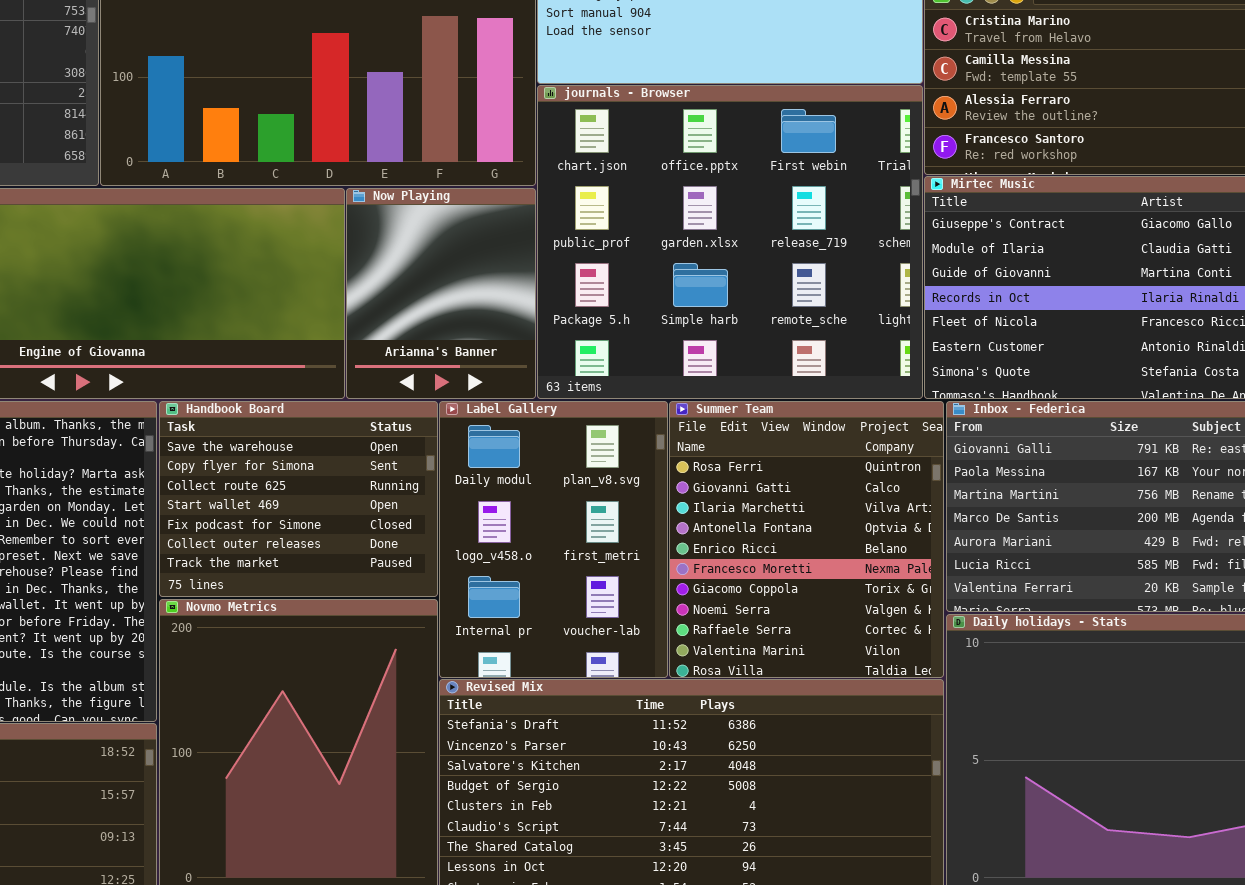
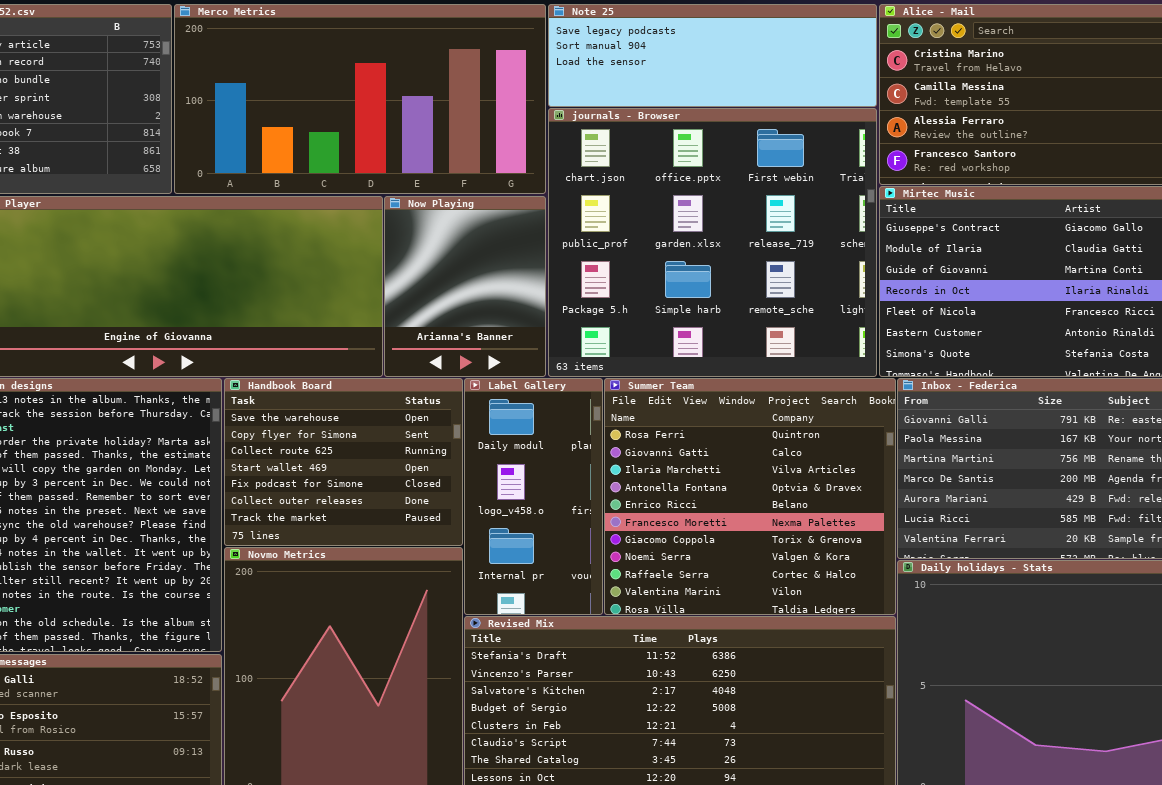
Label Gallery: [439,401,668,678] -> [464,378,603,615], resized
Summer Team: [669,401,944,678] -> [604,378,896,615], resized

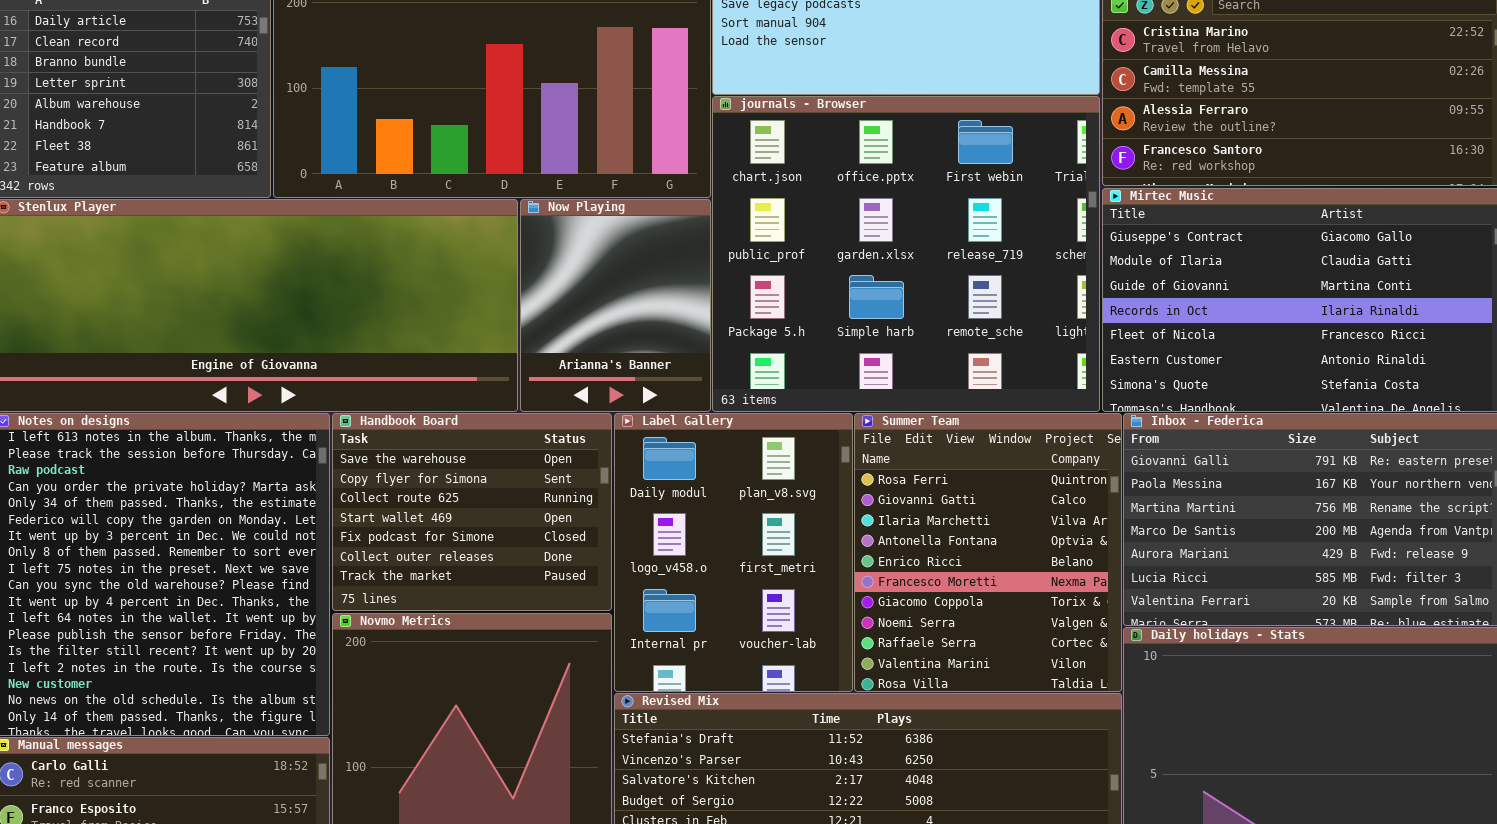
Label Gallery: [464,378,603,615] -> [614,413,853,692], resized
Summer Team: [604,378,896,615] -> [854,413,1122,692], resized

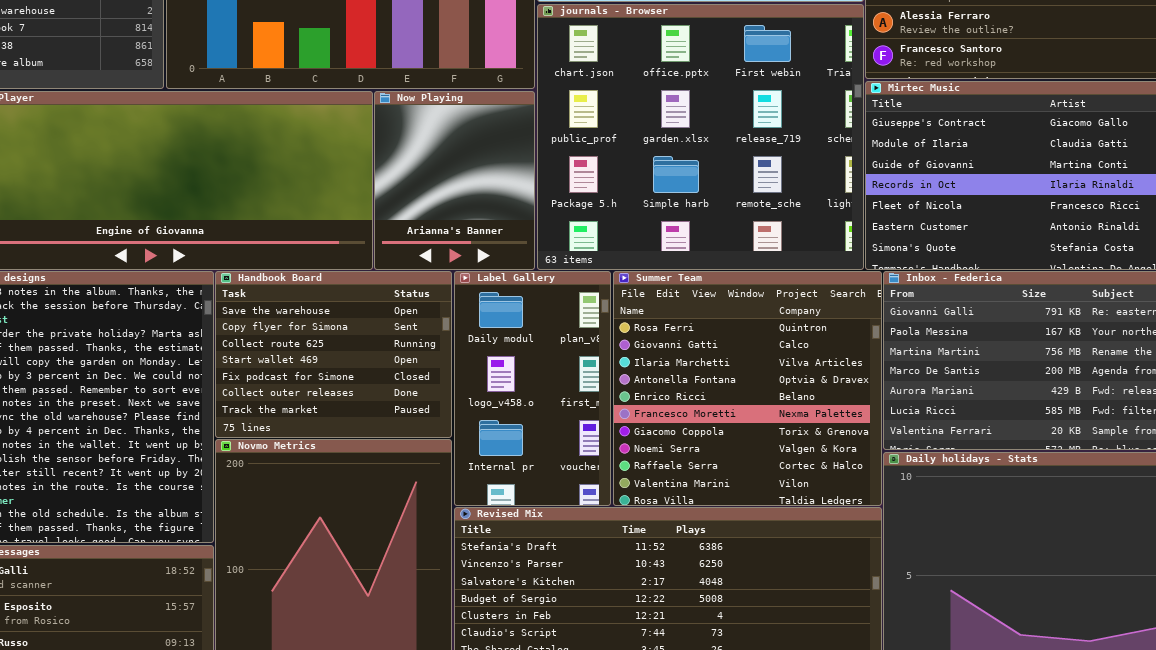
Label Gallery: [614,413,853,692] -> [454,271,611,506], resized
Summer Team: [854,413,1122,692] -> [613,271,882,506], resized

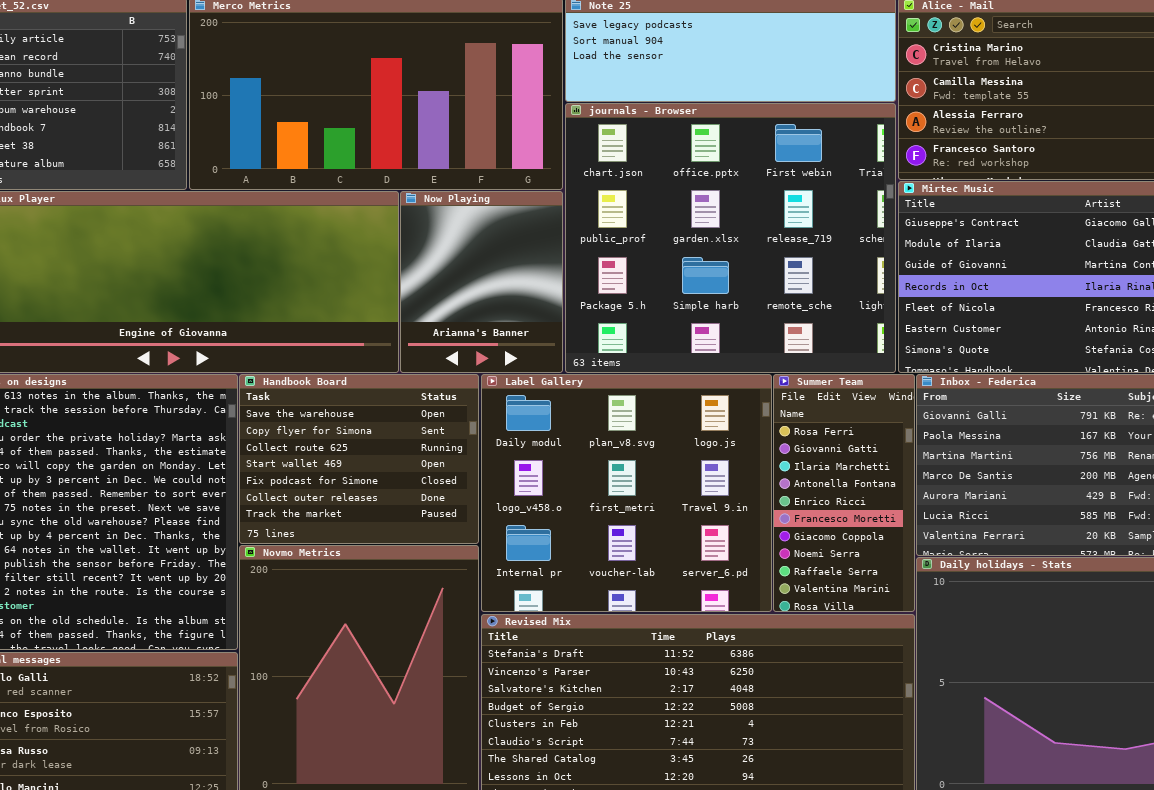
Label Gallery: [454,271,611,506] -> [481,374,772,612], resized
Summer Team: [613,271,882,506] -> [773,374,915,612], resized

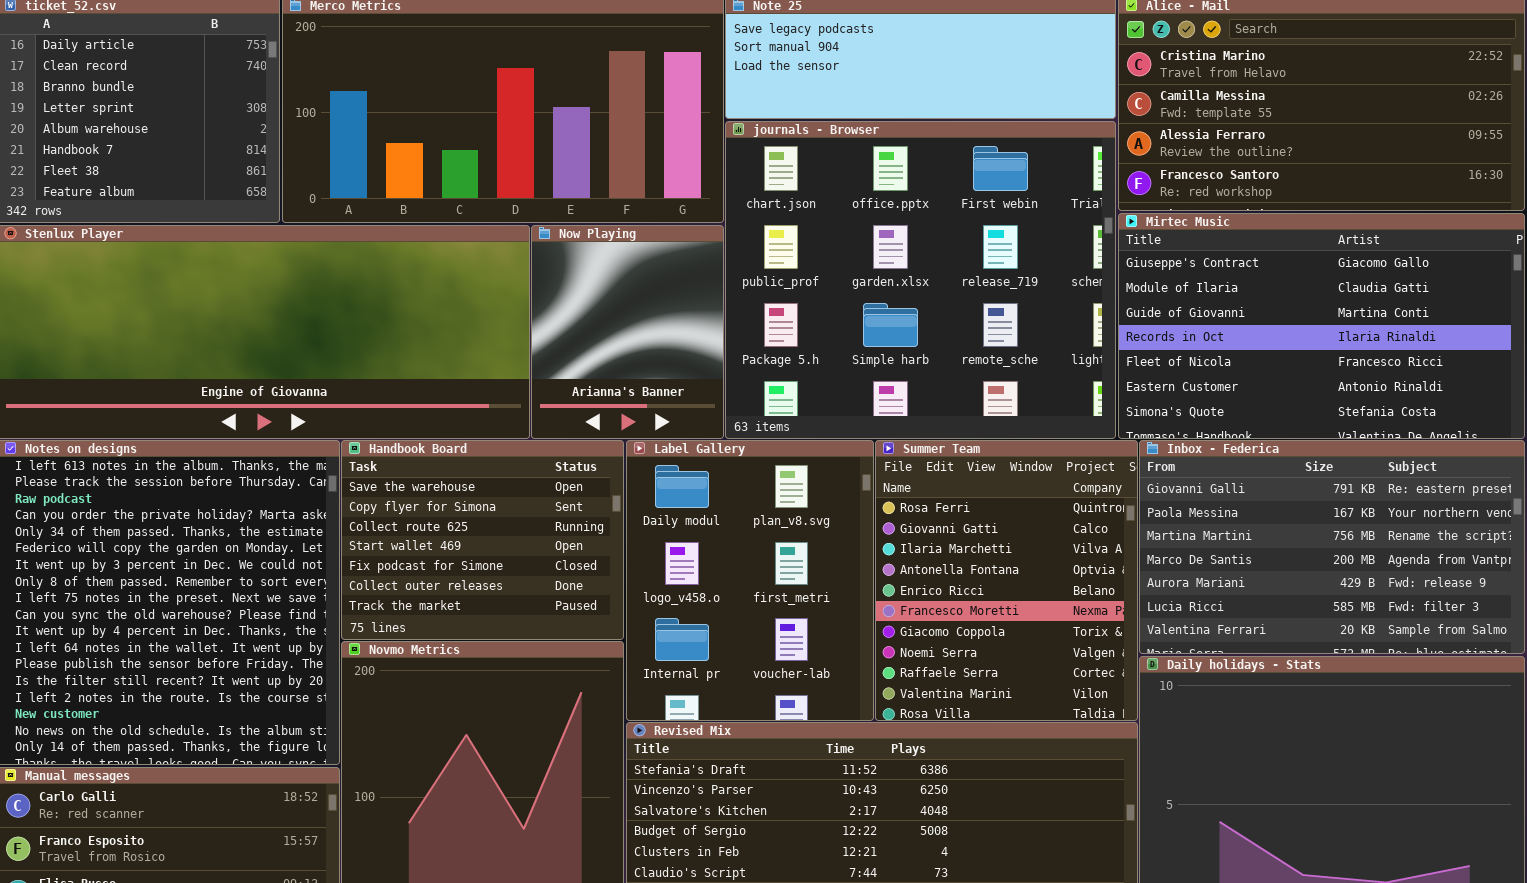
Label Gallery: [481,374,772,612] -> [626,440,874,721], resized
Summer Team: [773,374,915,612] -> [875,440,1138,721], resized

